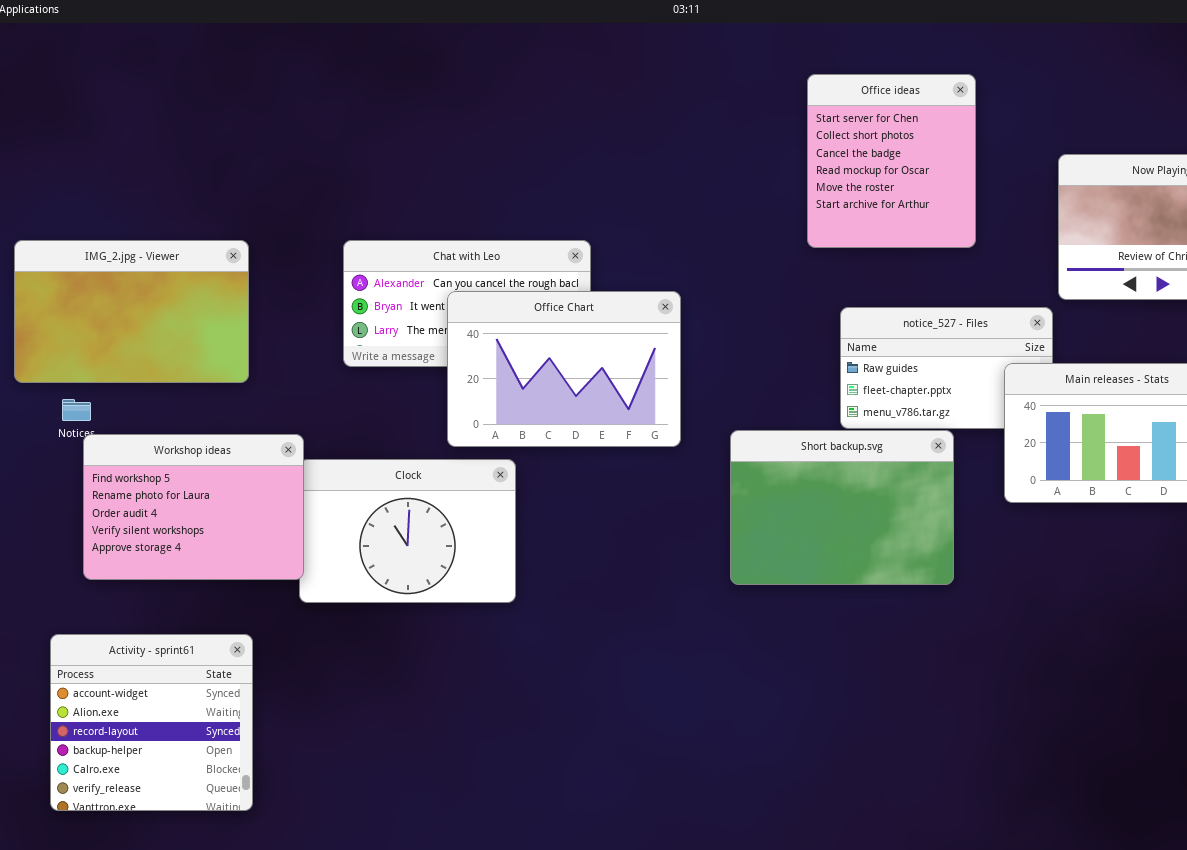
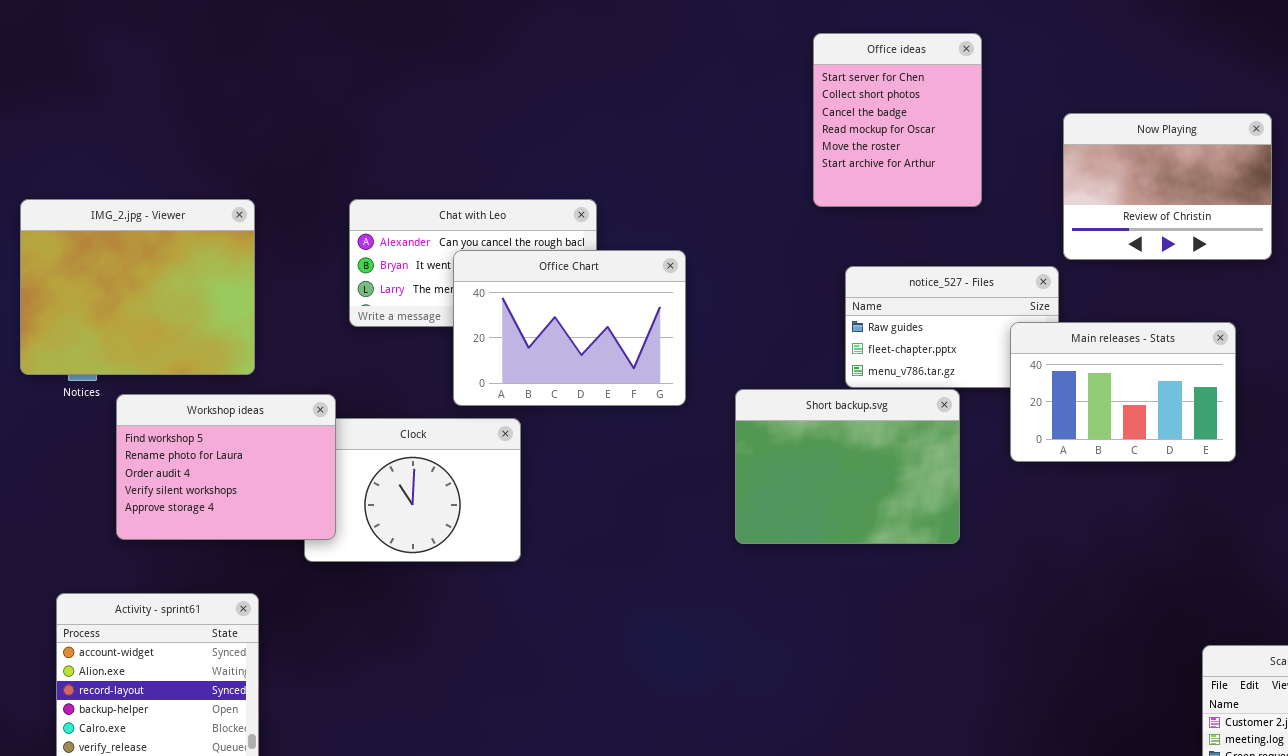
IMG_2.jpg - Viewer: [14,240,249,383] -> [20,199,255,375], resized
Workshop ideas: [83,434,304,580] -> [116,394,336,540], moved

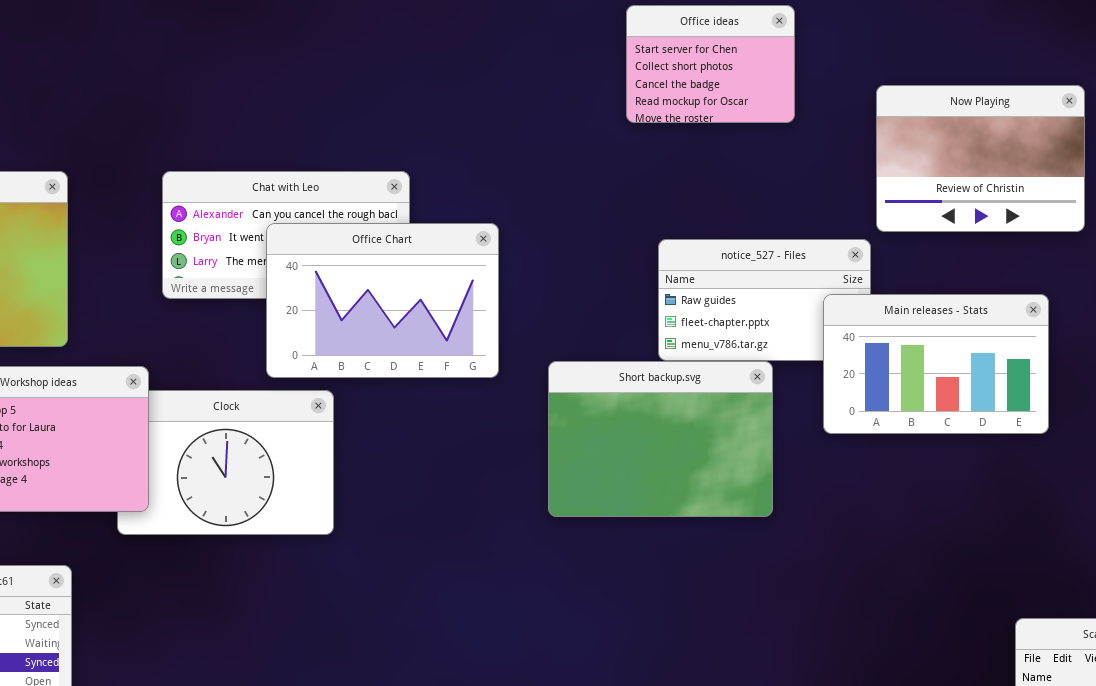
Office ideas: [813,33,982,207] -> [626,5,795,123], resized

